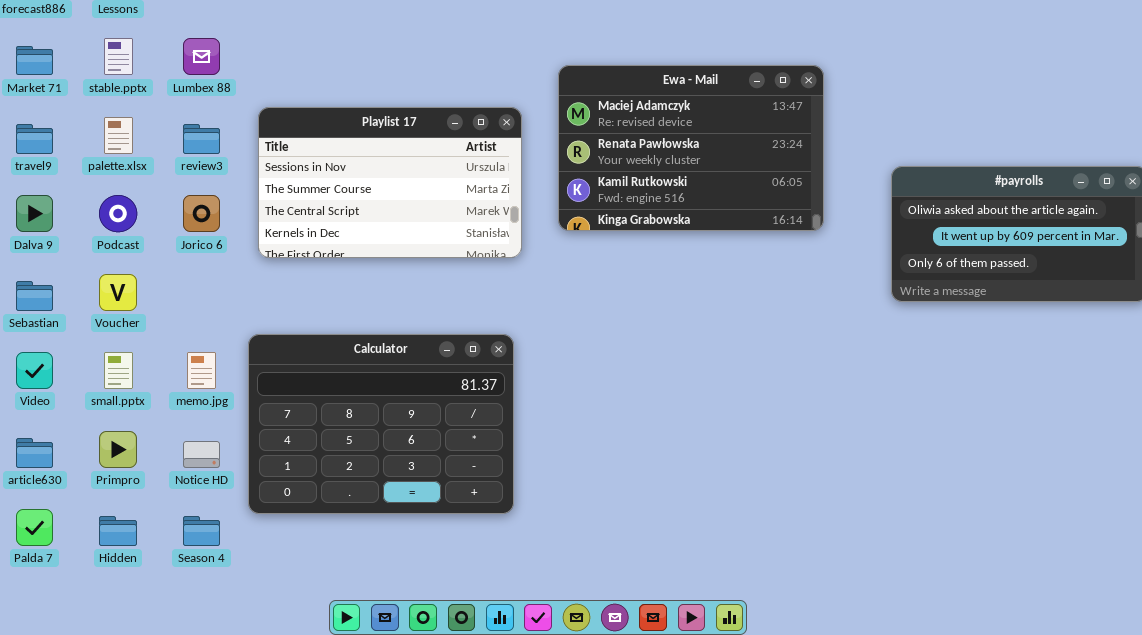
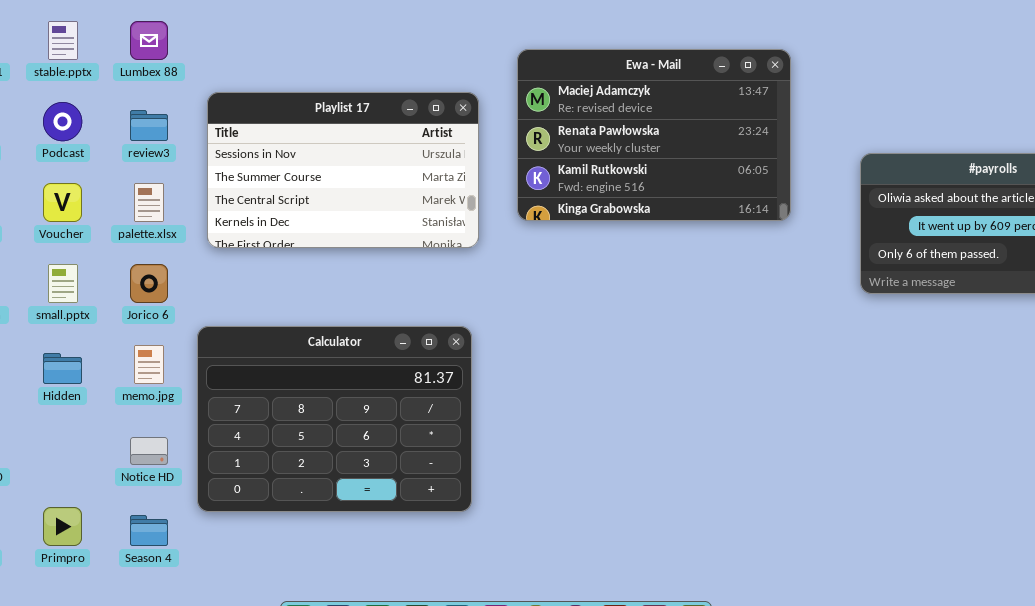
palette.xlsx: [104,117,133,154] -> [134,183,164,222], moved
Podcast: [99,195,137,232] -> [43,102,82,141], moved
Jorico 6: [183,195,220,232] -> [130,264,168,303], moved
Voucher: [99,274,137,311] -> [43,183,82,222], moved
small.pptx: [104,352,133,389] -> [48,264,78,303], moved
Primpro: [99,431,137,468] -> [43,507,82,546], moved
Hidden: [99,516,137,546] -> [43,353,82,384], moved

